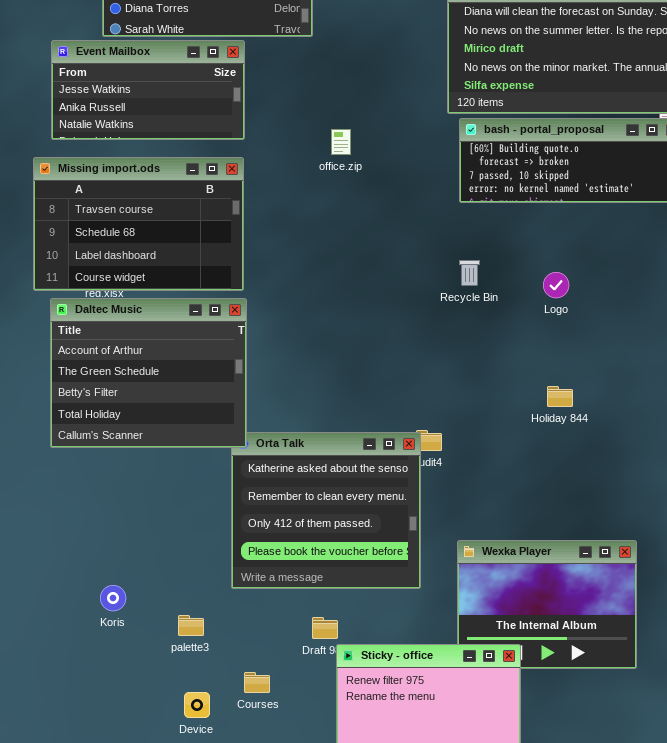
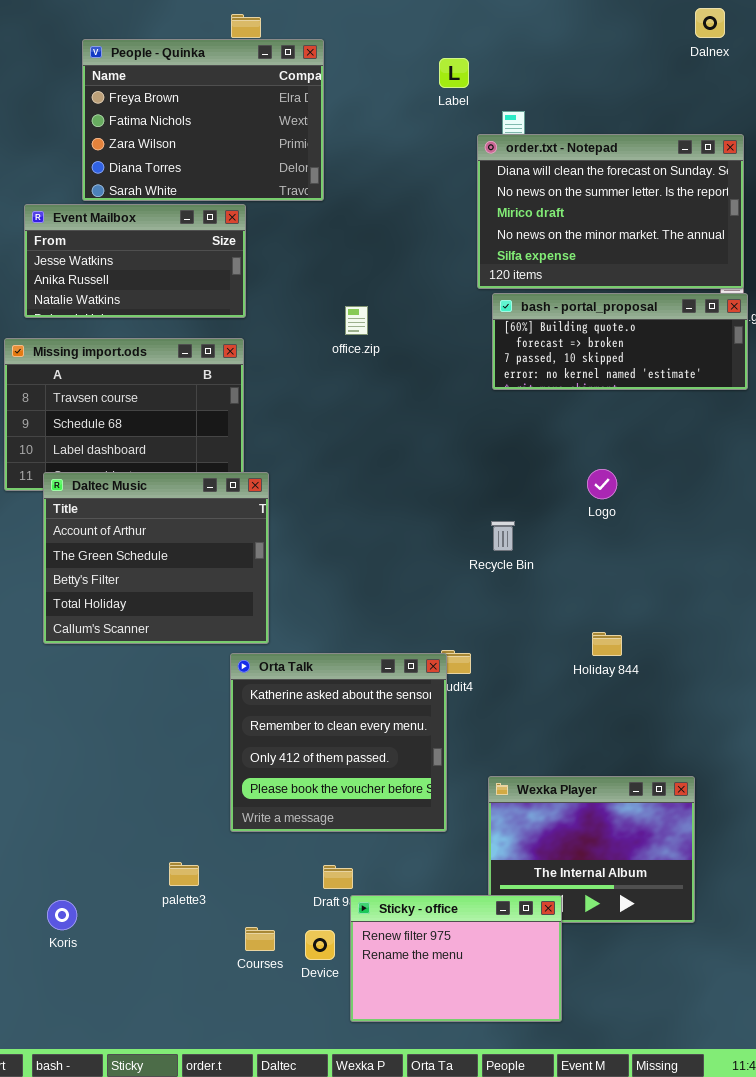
Recycle Bin: [459,260,480,286] -> [491,521,515,551], moved
Daltec Music: [50,298,247,448] -> [43,472,269,644], moved
Holiday 844: [547,386,573,407] -> [592,632,622,656], moved
Koris: [100,585,126,611] -> [47,900,77,930], moved
Device: [184,692,210,718] -> [305,930,335,960], moved

